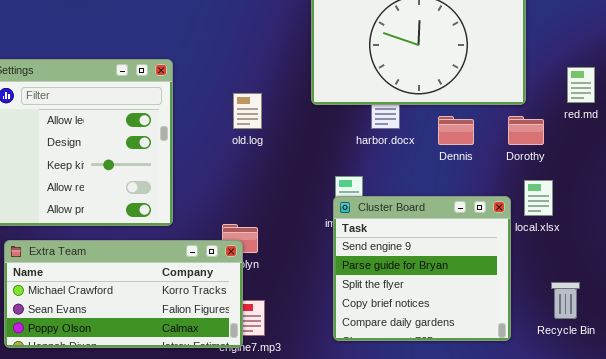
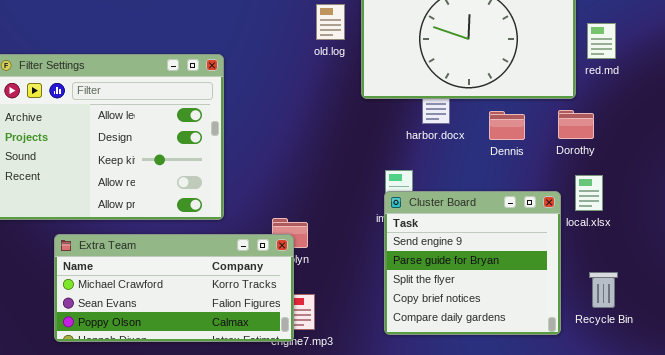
red.md: [567,67,595,103] -> [587,23,616,59], moved
old.log: [233,93,262,129] -> [316,4,345,40], moved
Recycle Bin: [551,282,580,319] -> [589,272,618,308], moved

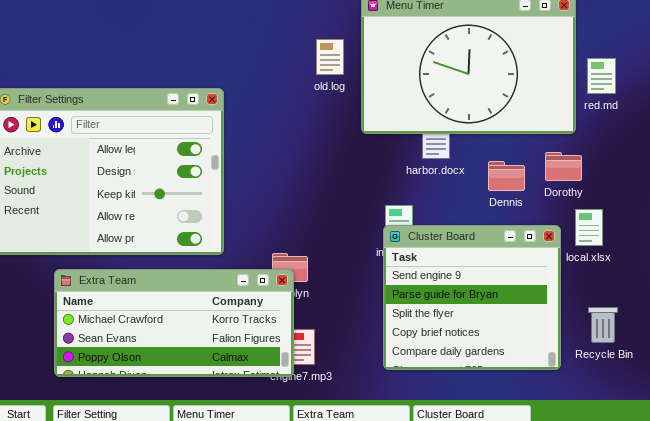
Dorothy: [558,110,594,139] -> [545,152,582,181], moved
Dennis: [489,111,525,140] -> [488,161,525,191], moved

